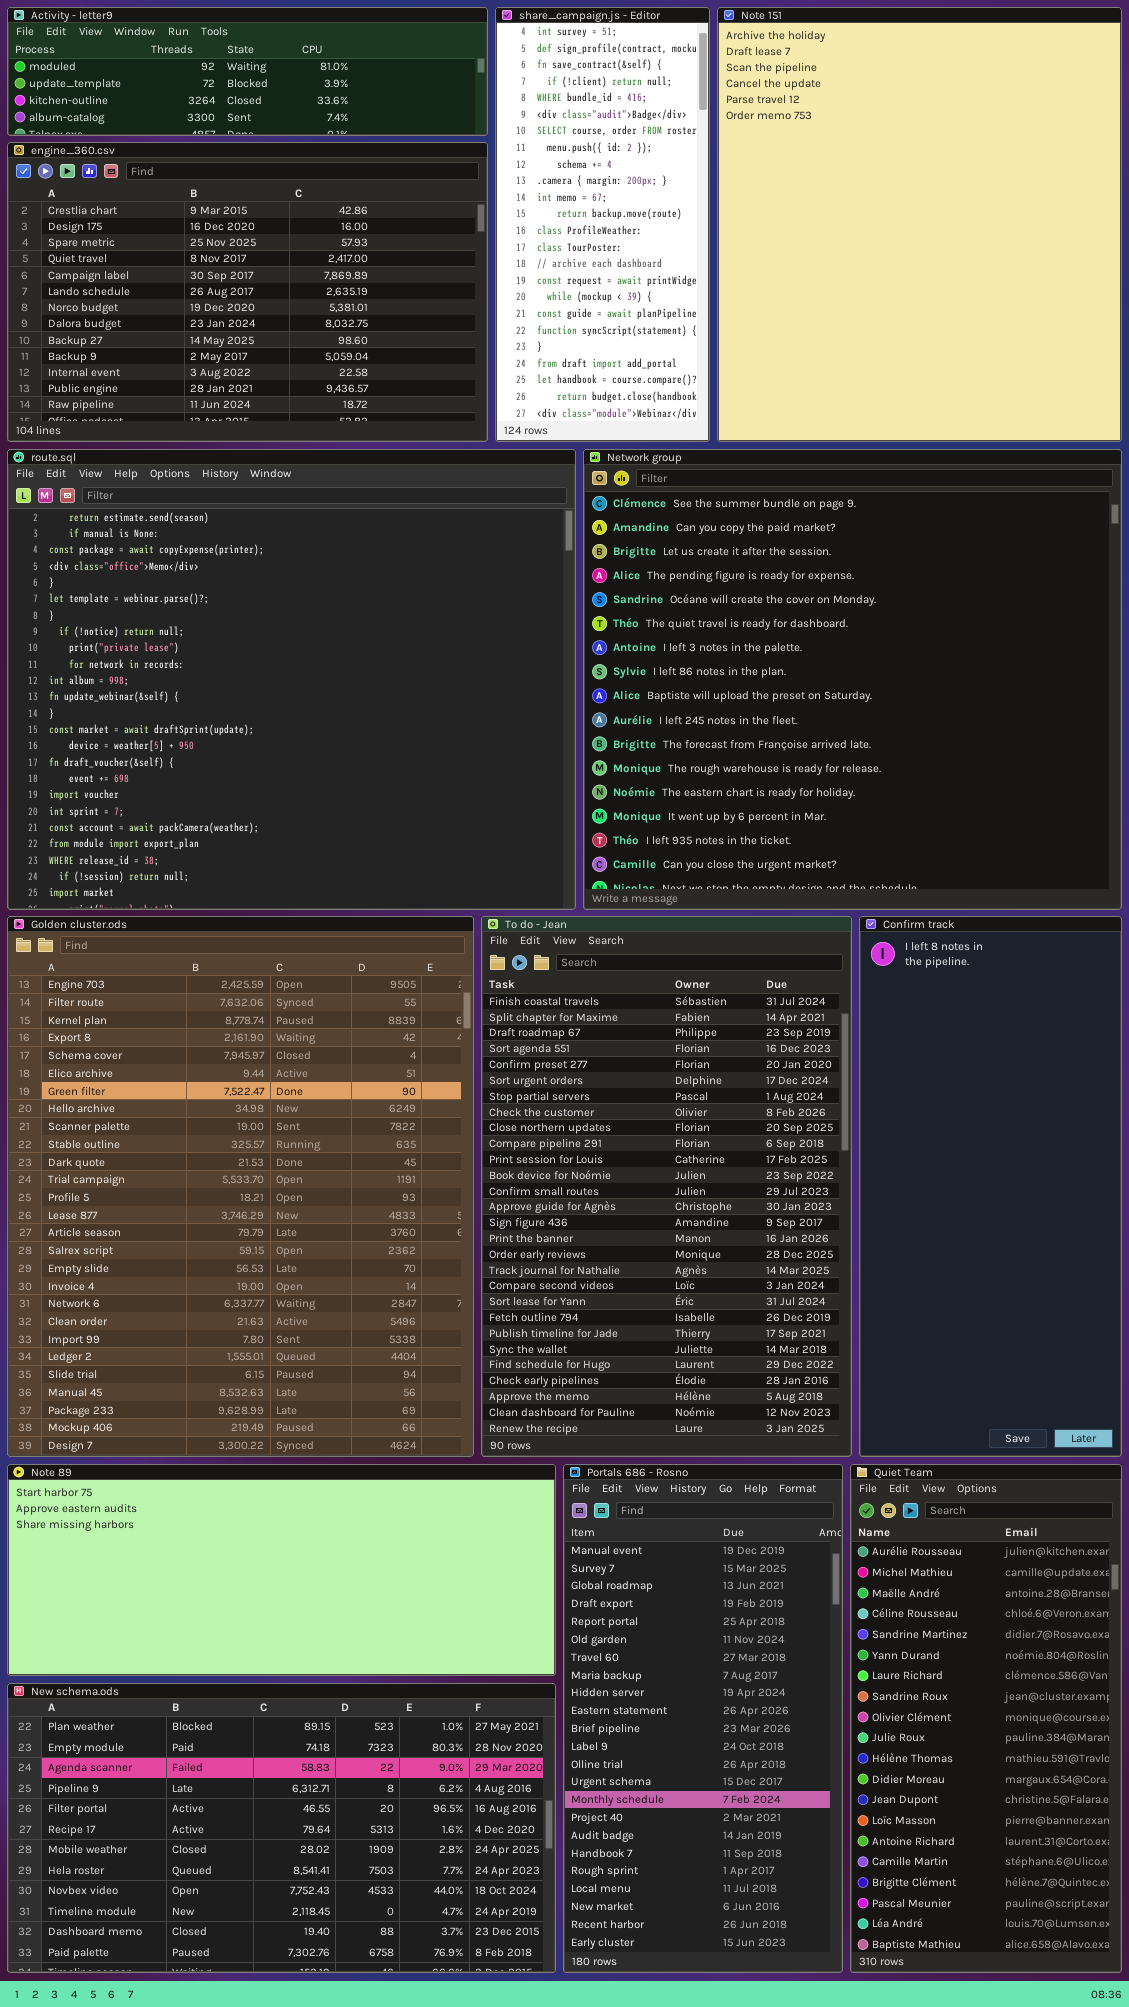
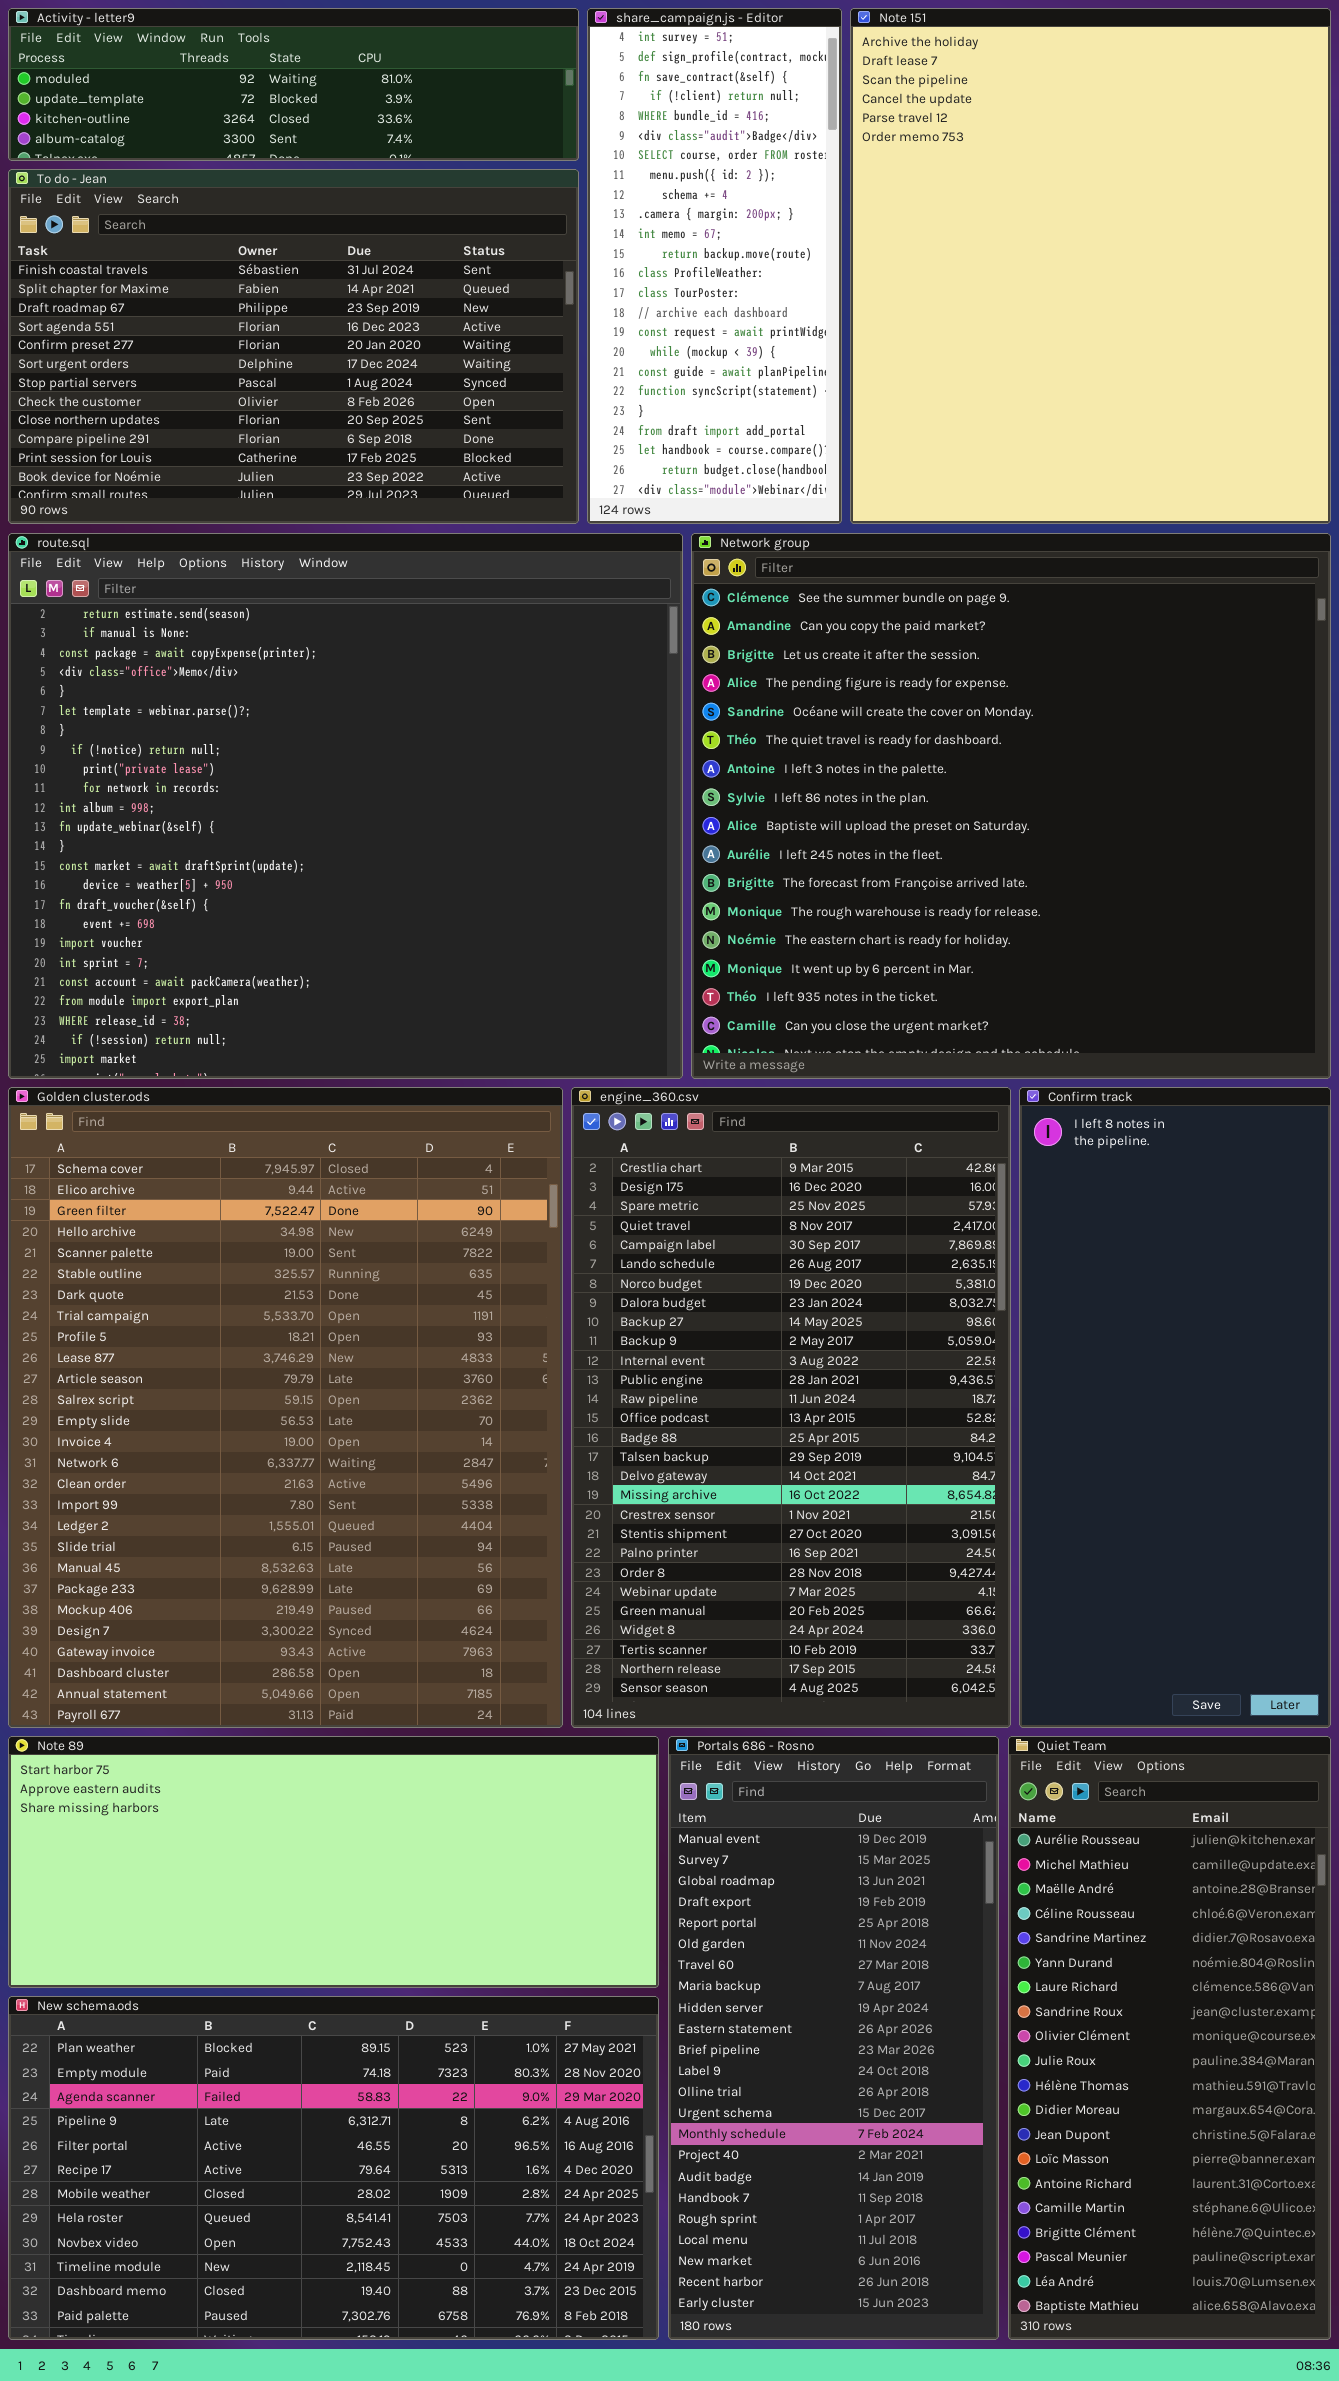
engine_360.csv: [7,142,488,442] -> [571,1087,1011,1728], moved, resized
Golden cluster.ods: [7,916,474,1457] -> [8,1087,563,1728], scrolled down 4 rows
To do - Jean: [481,916,852,1457] -> [8,169,579,524], moved, resized

